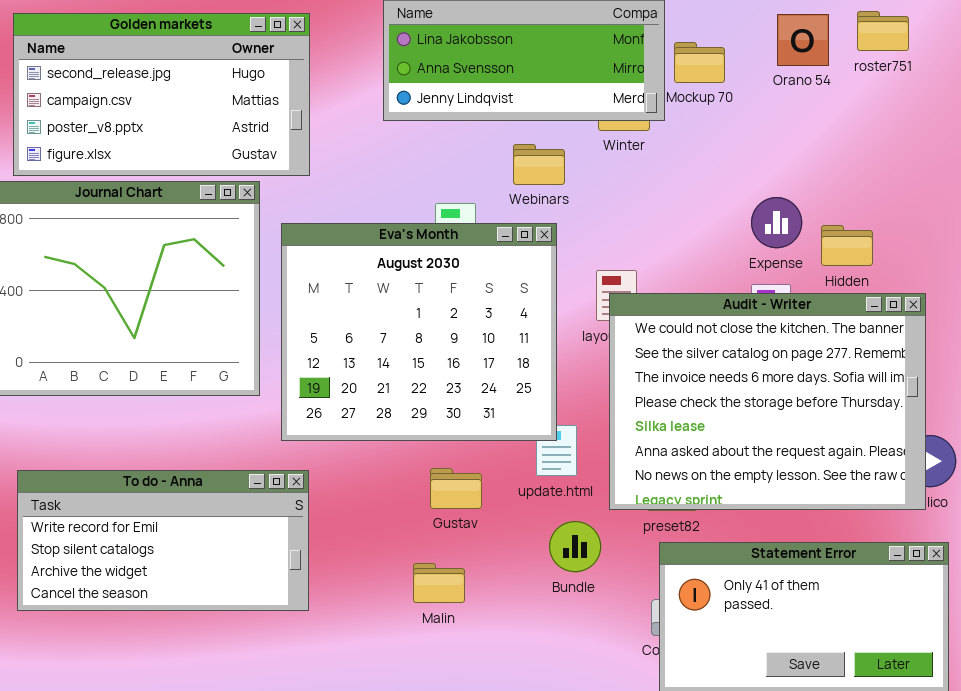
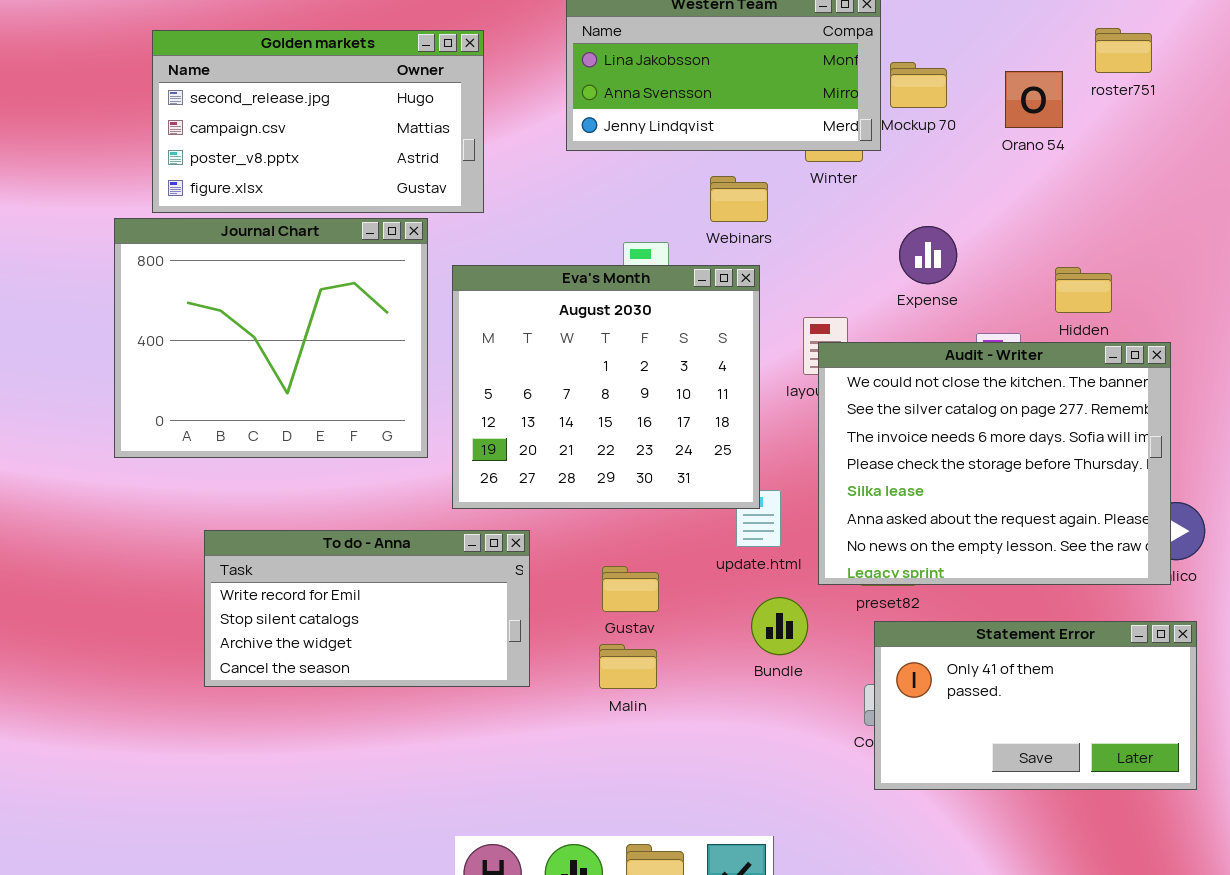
Orano 54: [777,14,829,66] -> [1005,71,1063,128], moved
Expense: [751,197,802,248] -> [899,226,957,284], moved
Gustav: [430,468,482,509] -> [602,566,659,612], moved
To do - Anna: [17,470,309,611] -> [204,530,530,687], moved

